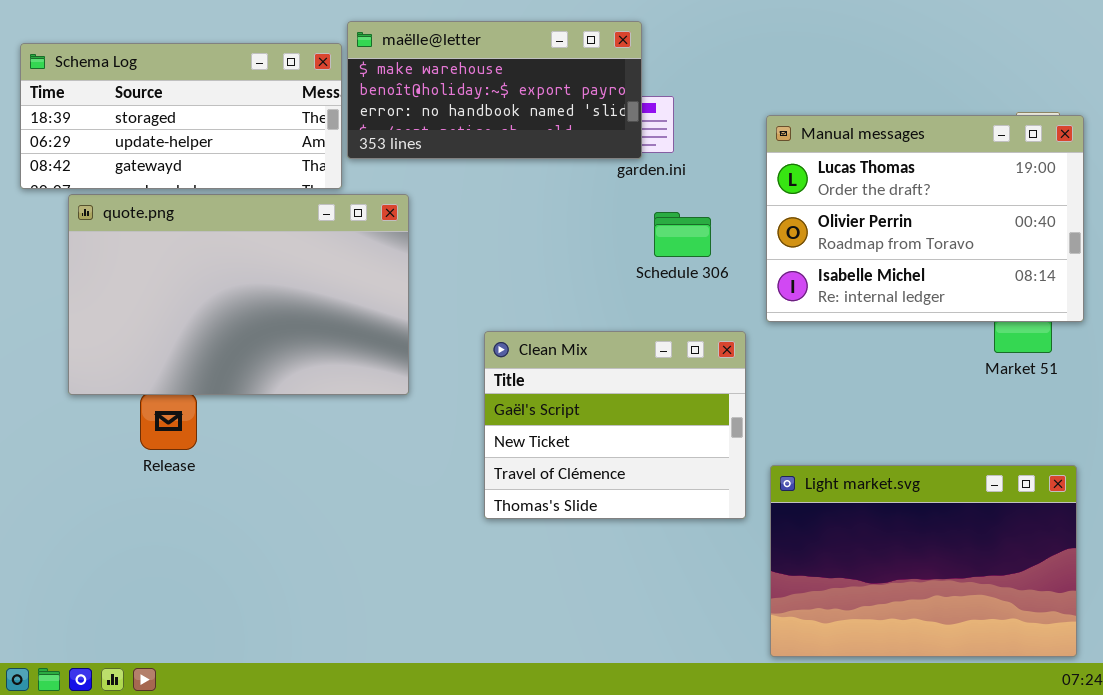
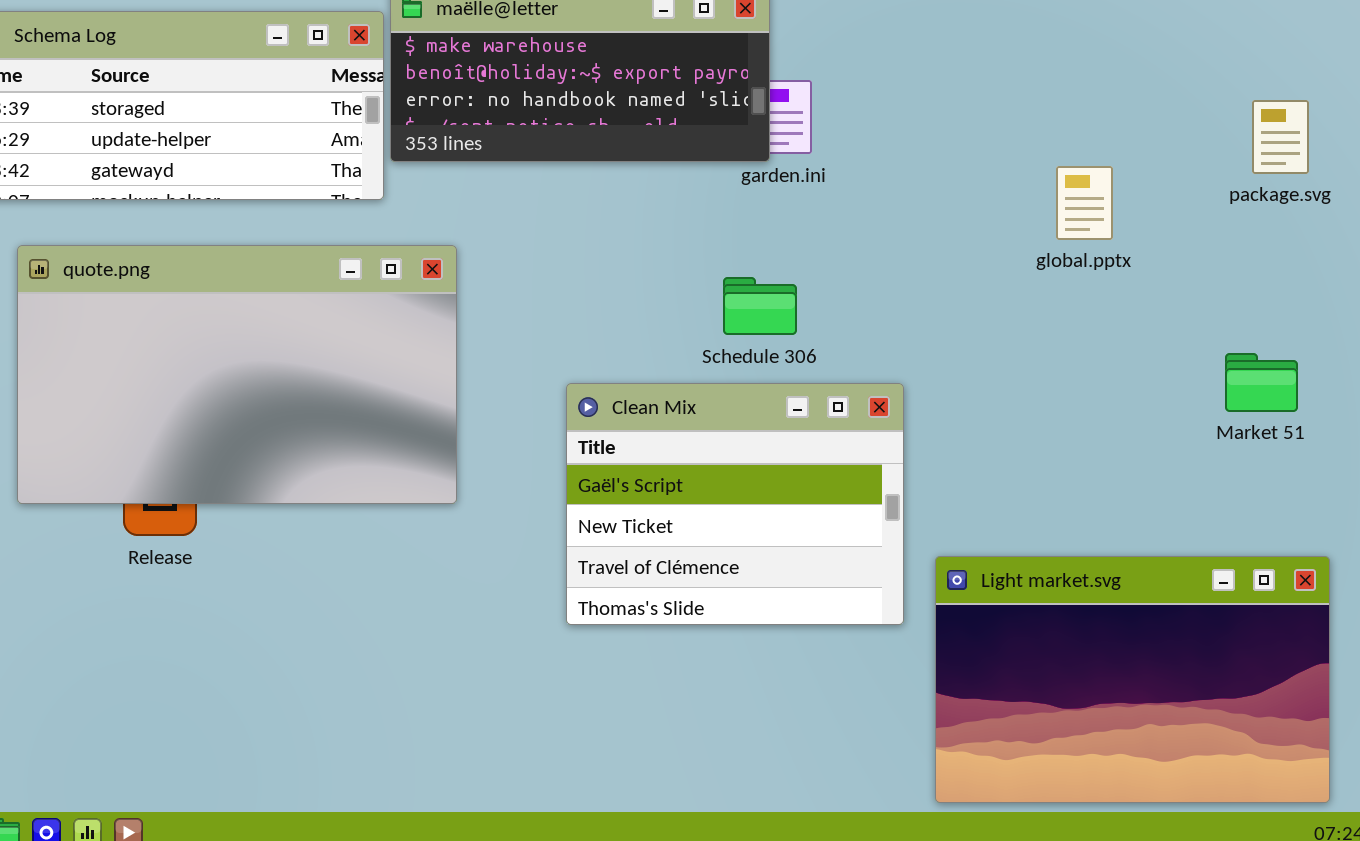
Manual messages: [766,115,1084,322] -> none, closed
quote.png: [68,194,409,395] -> [17,245,457,504], moved
Schedule 306: [654,212,711,257] -> [723,277,797,335], moved

